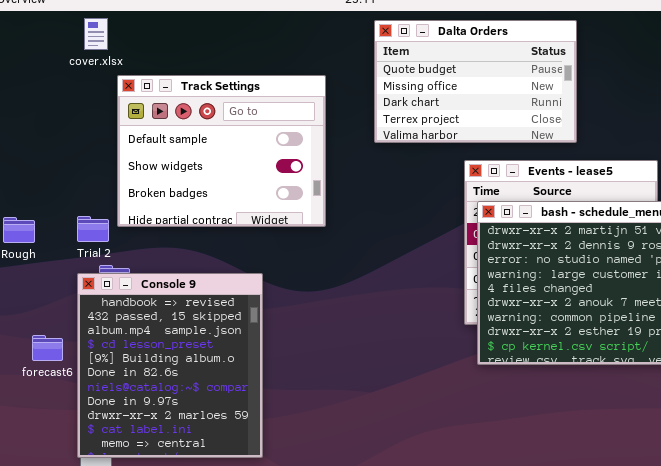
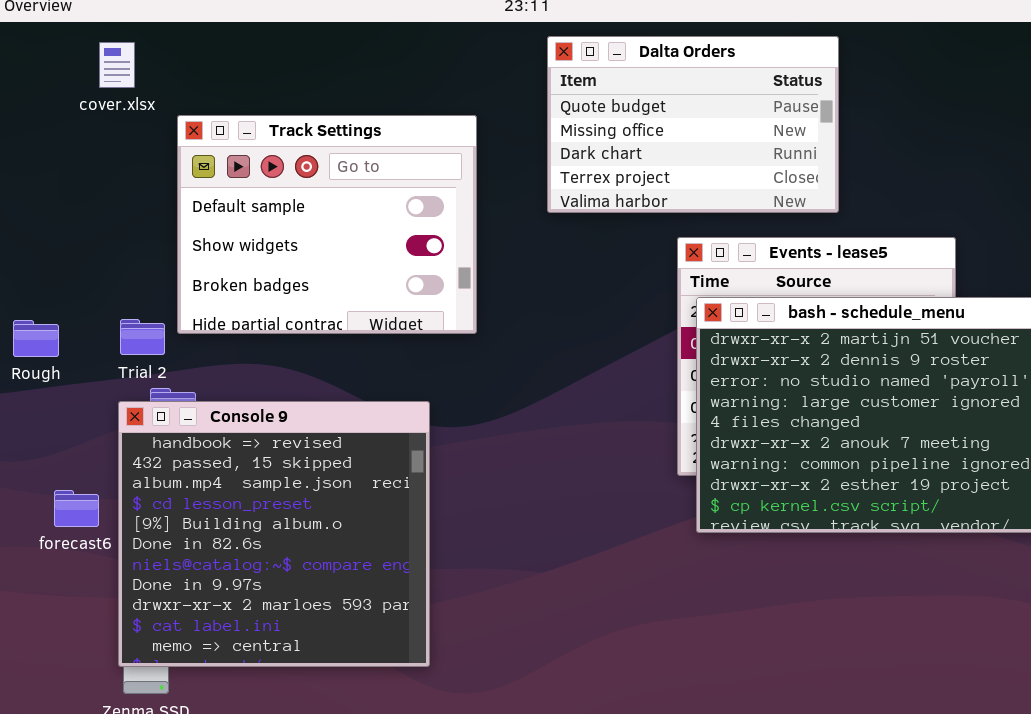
cover.xlsx: [84,18,108,50] -> [99,42,135,88], moved
Console 9: [77,273,263,458] -> [118,401,430,667], resized

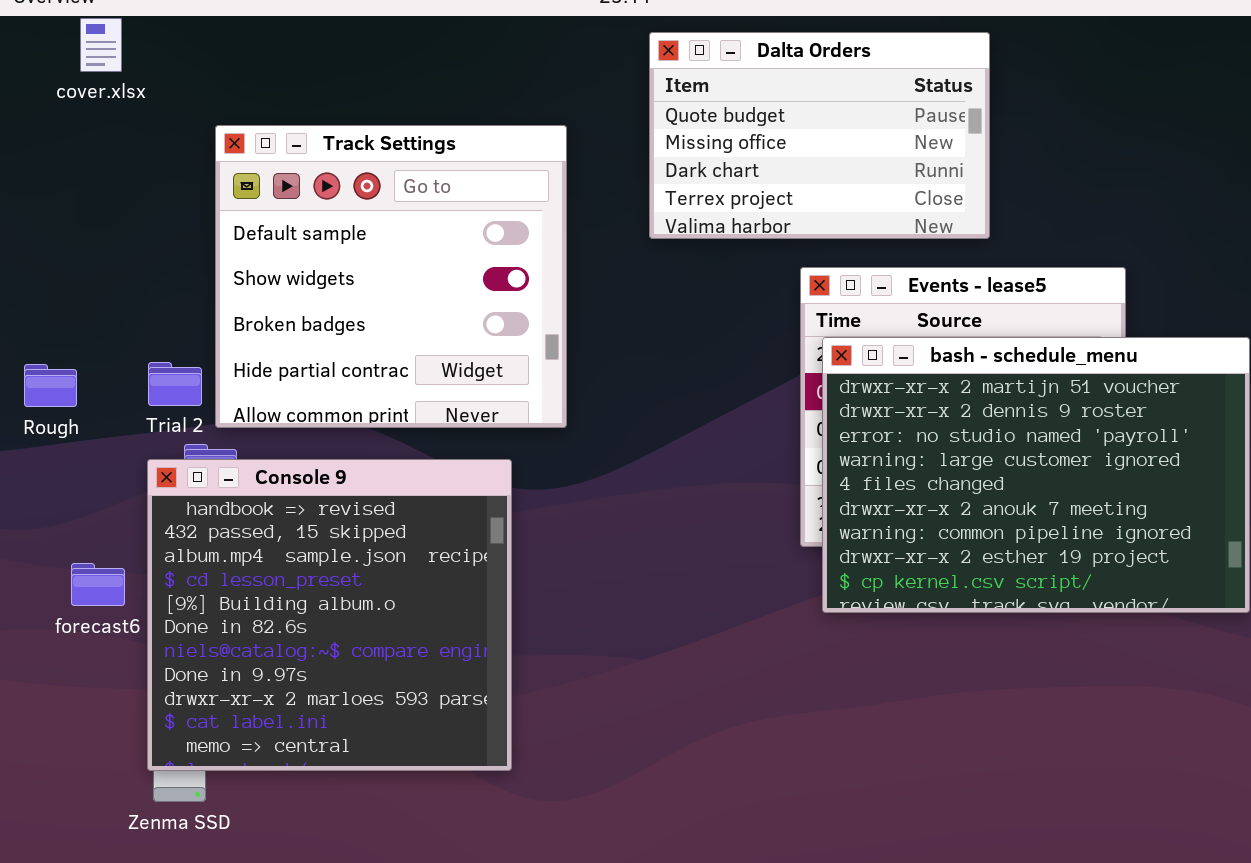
cover.xlsx: [99,42,135,88] -> [80,18,122,72], moved
Track Settings: [177,115,477,334] -> [215,125,567,428], resized

